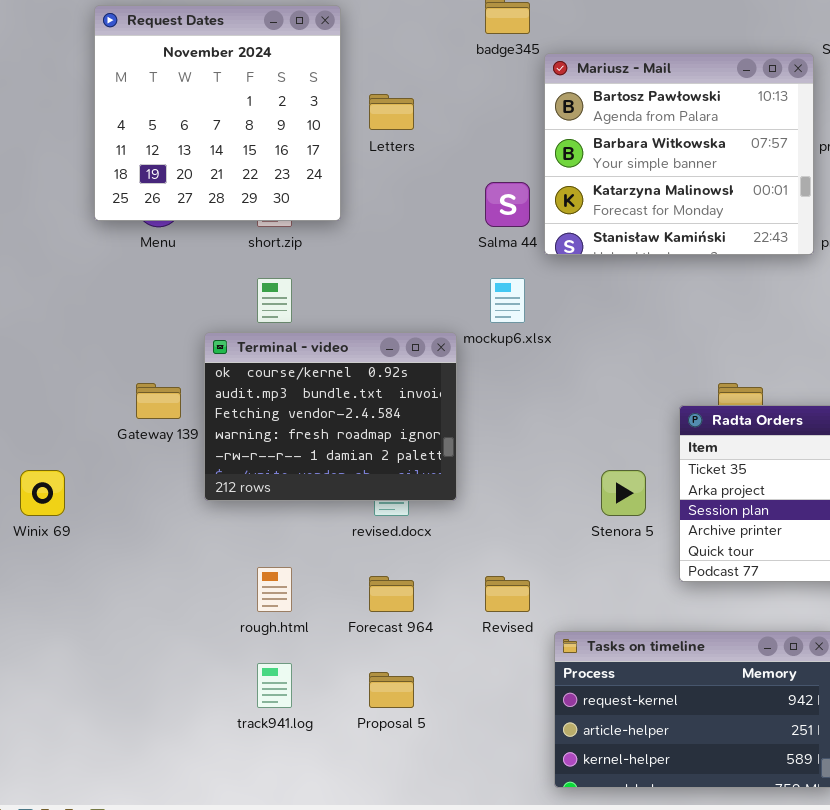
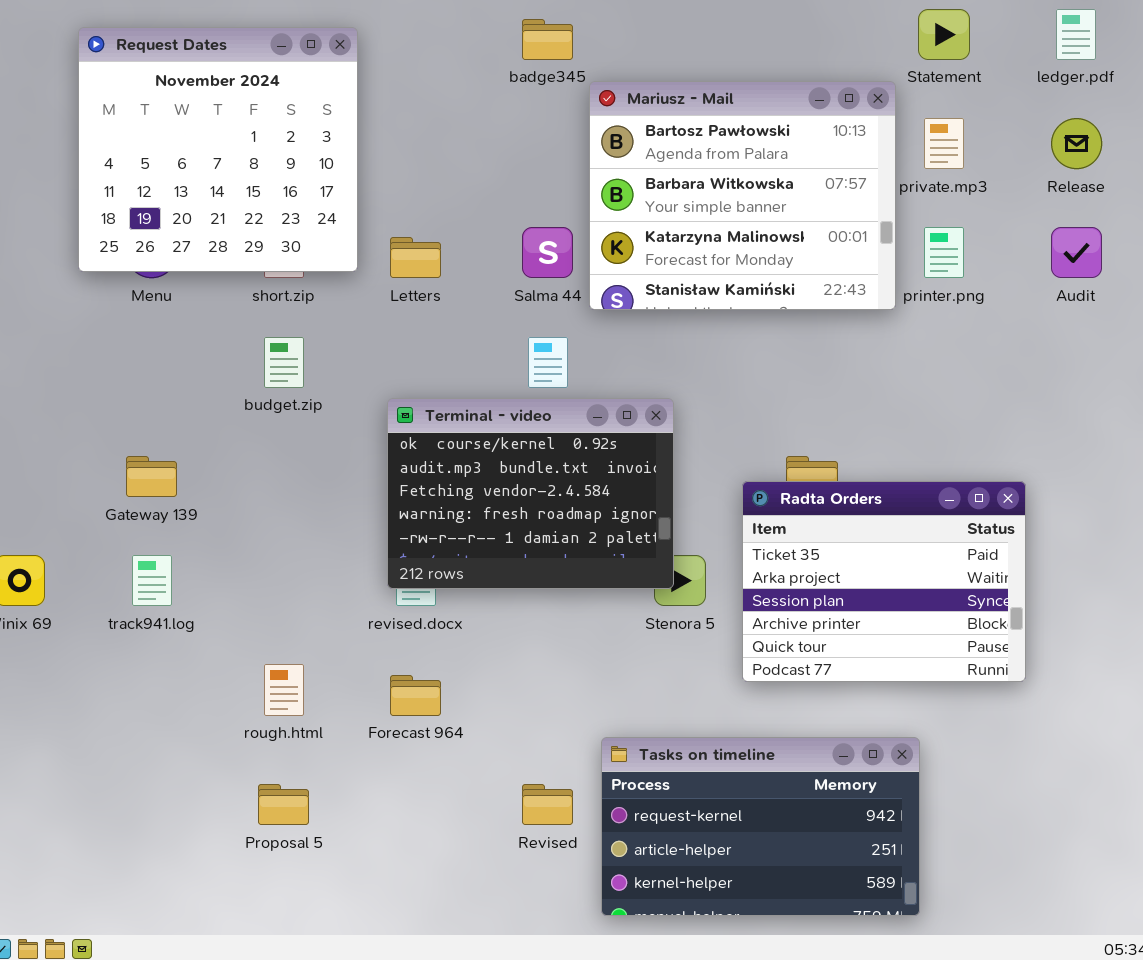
Letters: [369,94,414,130] -> [390,237,441,278], moved
Terminal - video: [204,332,457,501] -> [387,398,674,589], moved
Revised: [485,576,530,612] -> [522,784,573,825], moved
track941.log: [257,663,292,708] -> [132,555,172,606], moved
Proposal 5: [369,672,414,708] -> [258,784,309,825], moved

